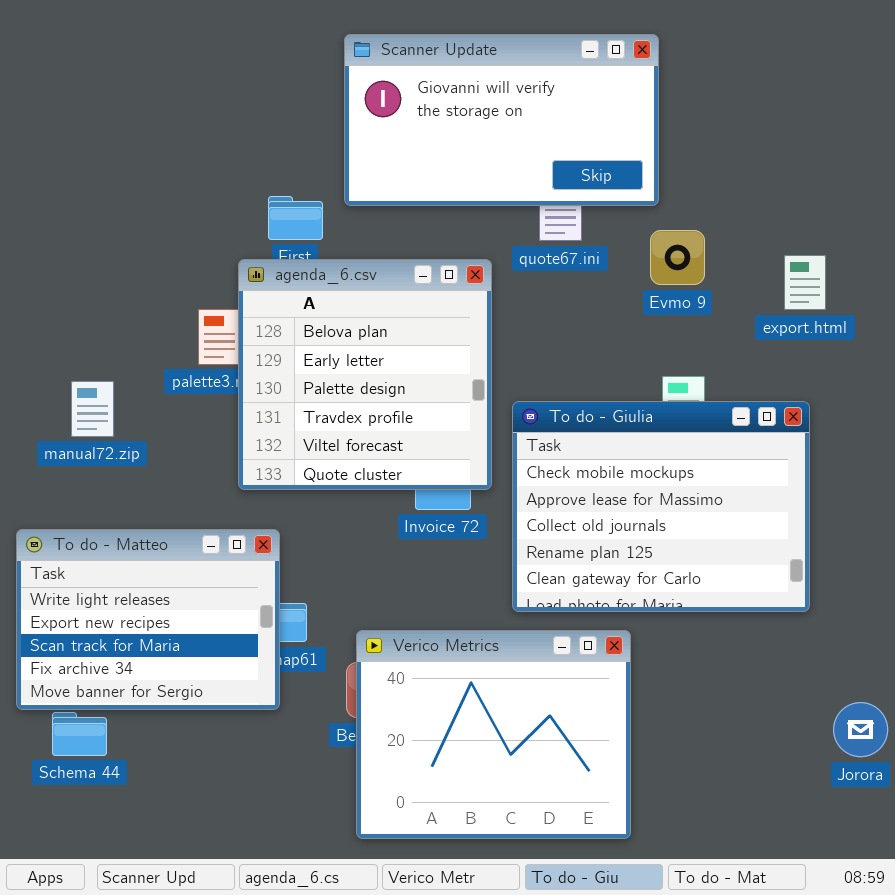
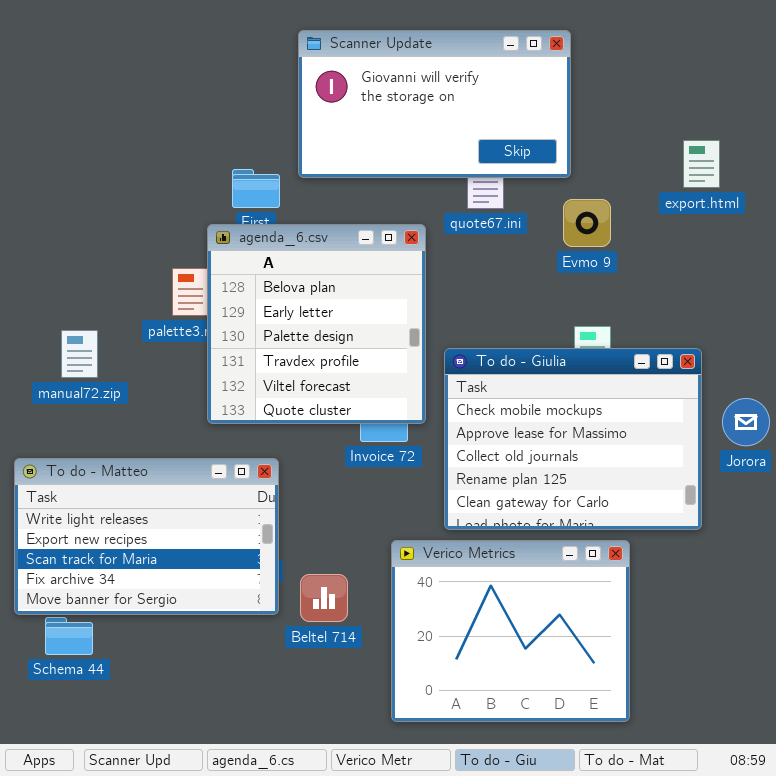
export.html: [784,255,826,310] -> [683,140,720,188], moved
To do - Matteo: [16,529,280,710] -> [14,458,279,615], resized
Verico Metrics: [356,630,631,839] -> [391,540,630,722], moved
Jorora: [833,702,888,757] -> [722,398,770,446], moved

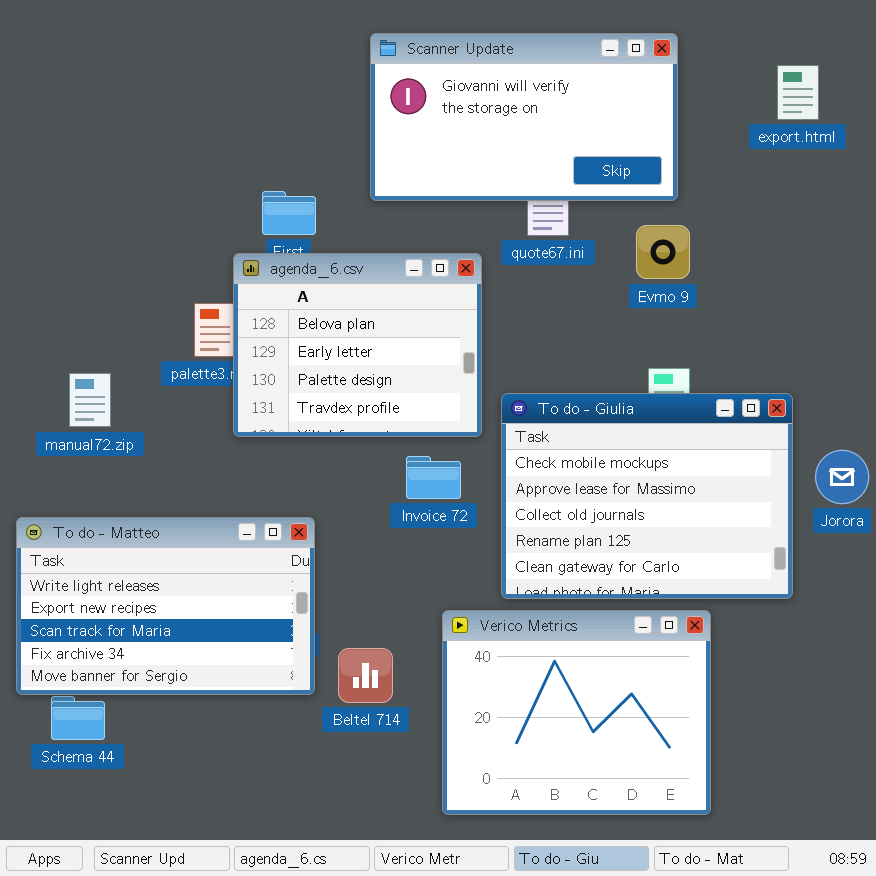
Scanner Update: [298,30,571,178] -> [370,33,678,201], moved
export.html: [683,140,720,188] -> [777,65,819,120], moved
agenda_6.csv: [207,224,426,424] -> [233,253,482,437], resized

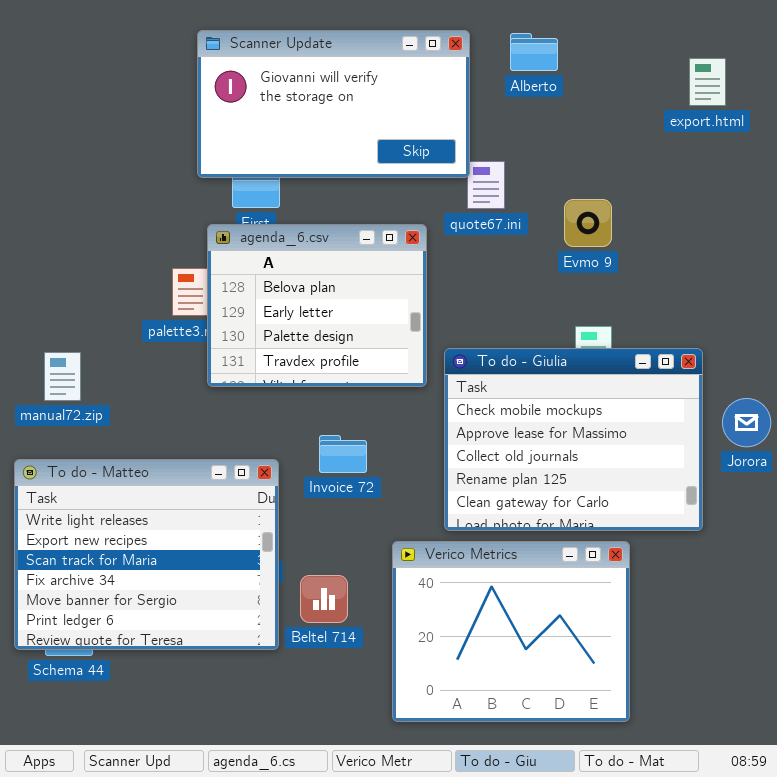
Scanner Update: [370,33,678,201] -> [197,30,470,178], moved
manual72.zip: [69,373,111,427] -> [44,352,81,401], moved
Invoice 72: [406,456,461,499] -> [319,435,367,473], moved
To do - Matteo: [16,517,315,695] -> [14,459,279,650], resized

